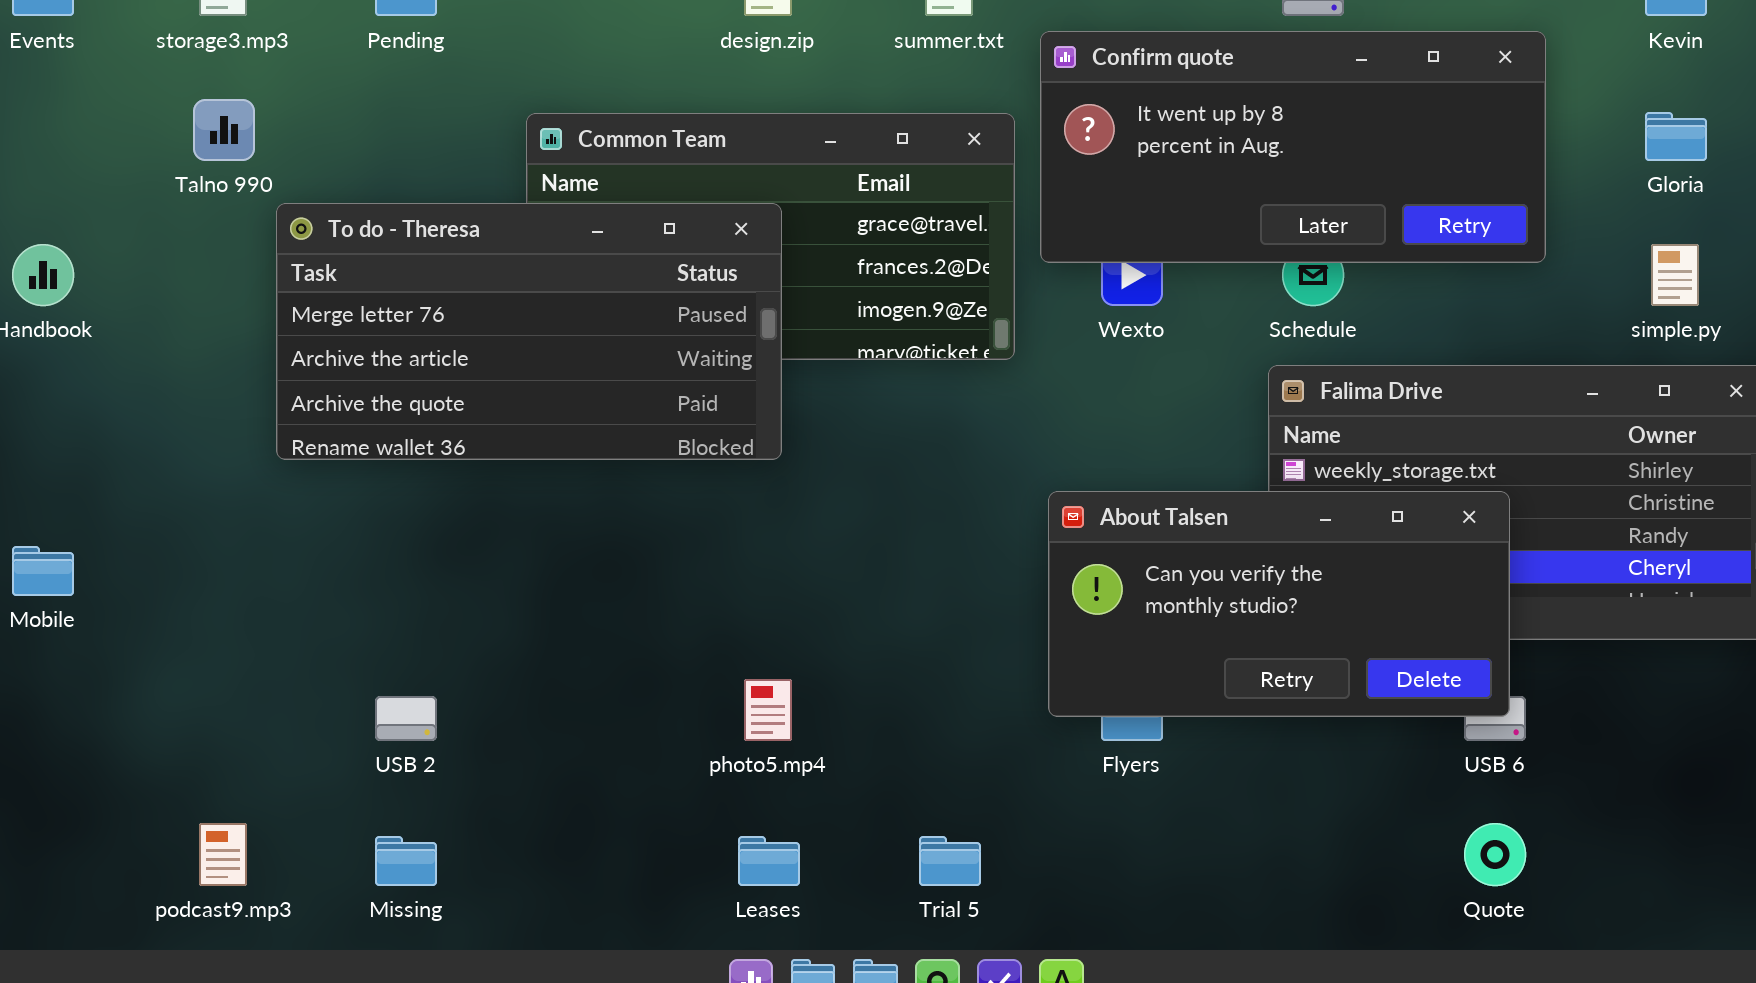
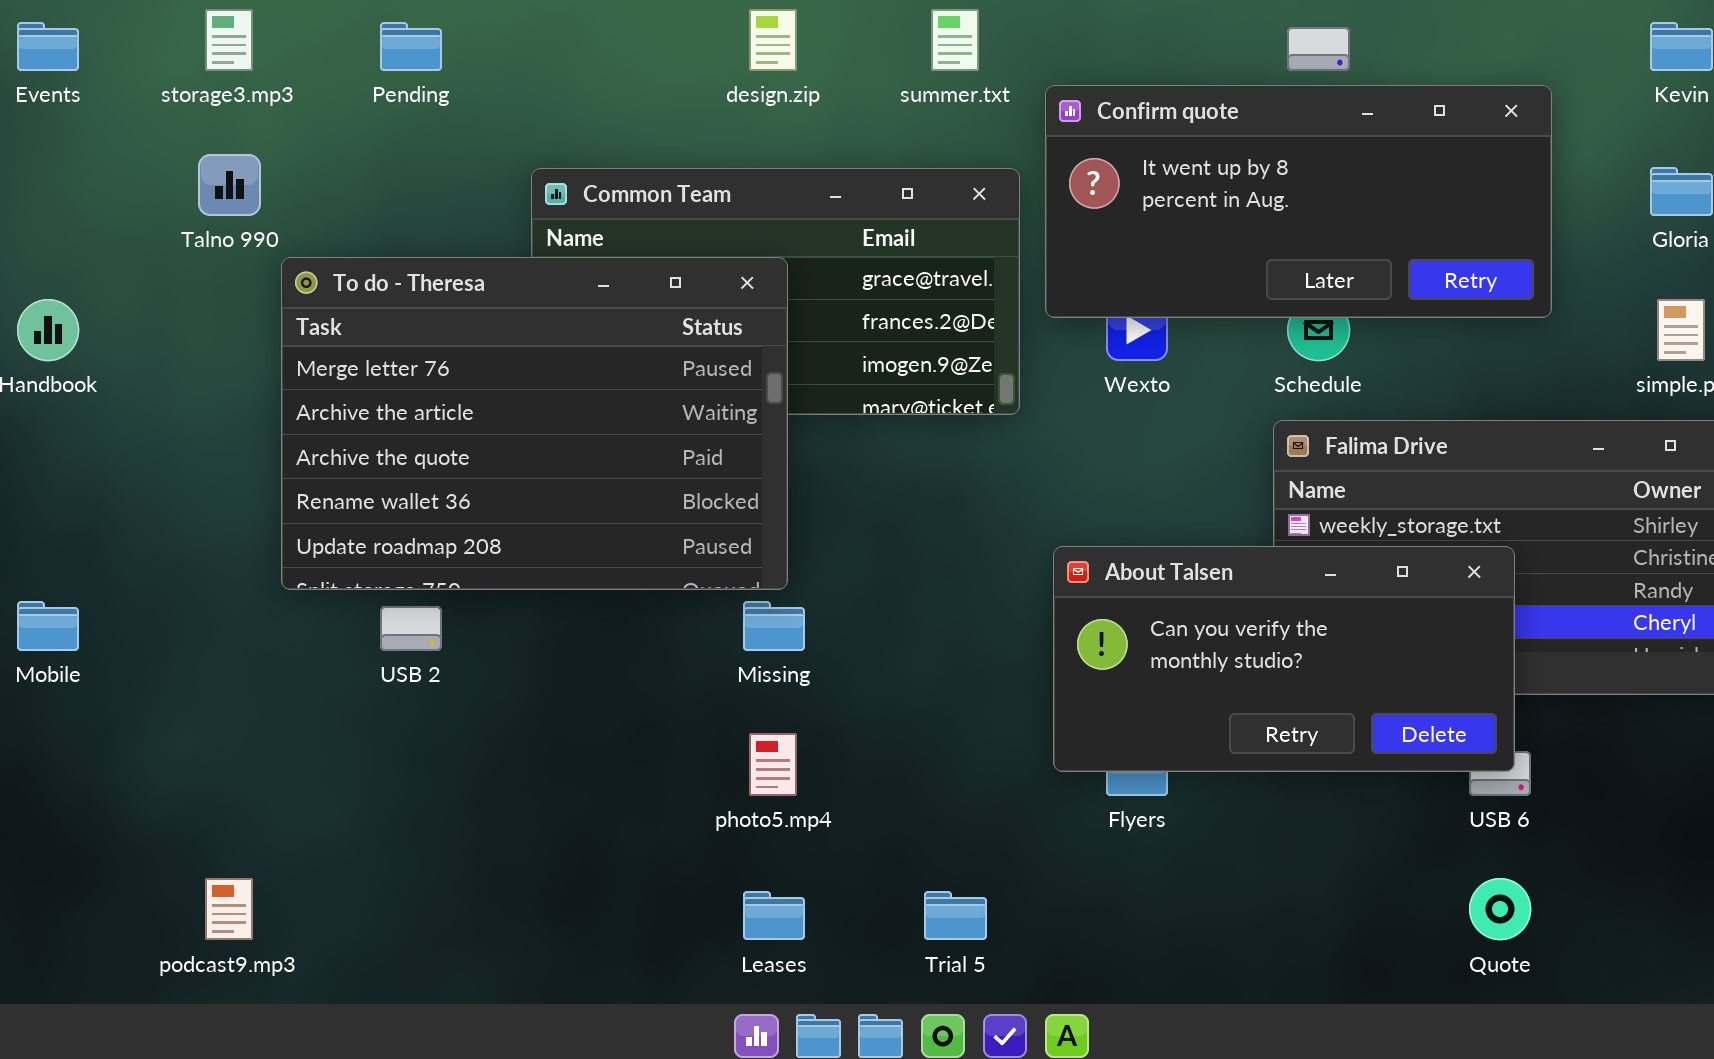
To do - Theresa: [276,203,782,460] -> [281,257,788,590], resized
USB 2: [375,696,437,741] -> [380,606,442,651], moved
Missing: [375,836,437,886] -> [743,601,805,651], moved

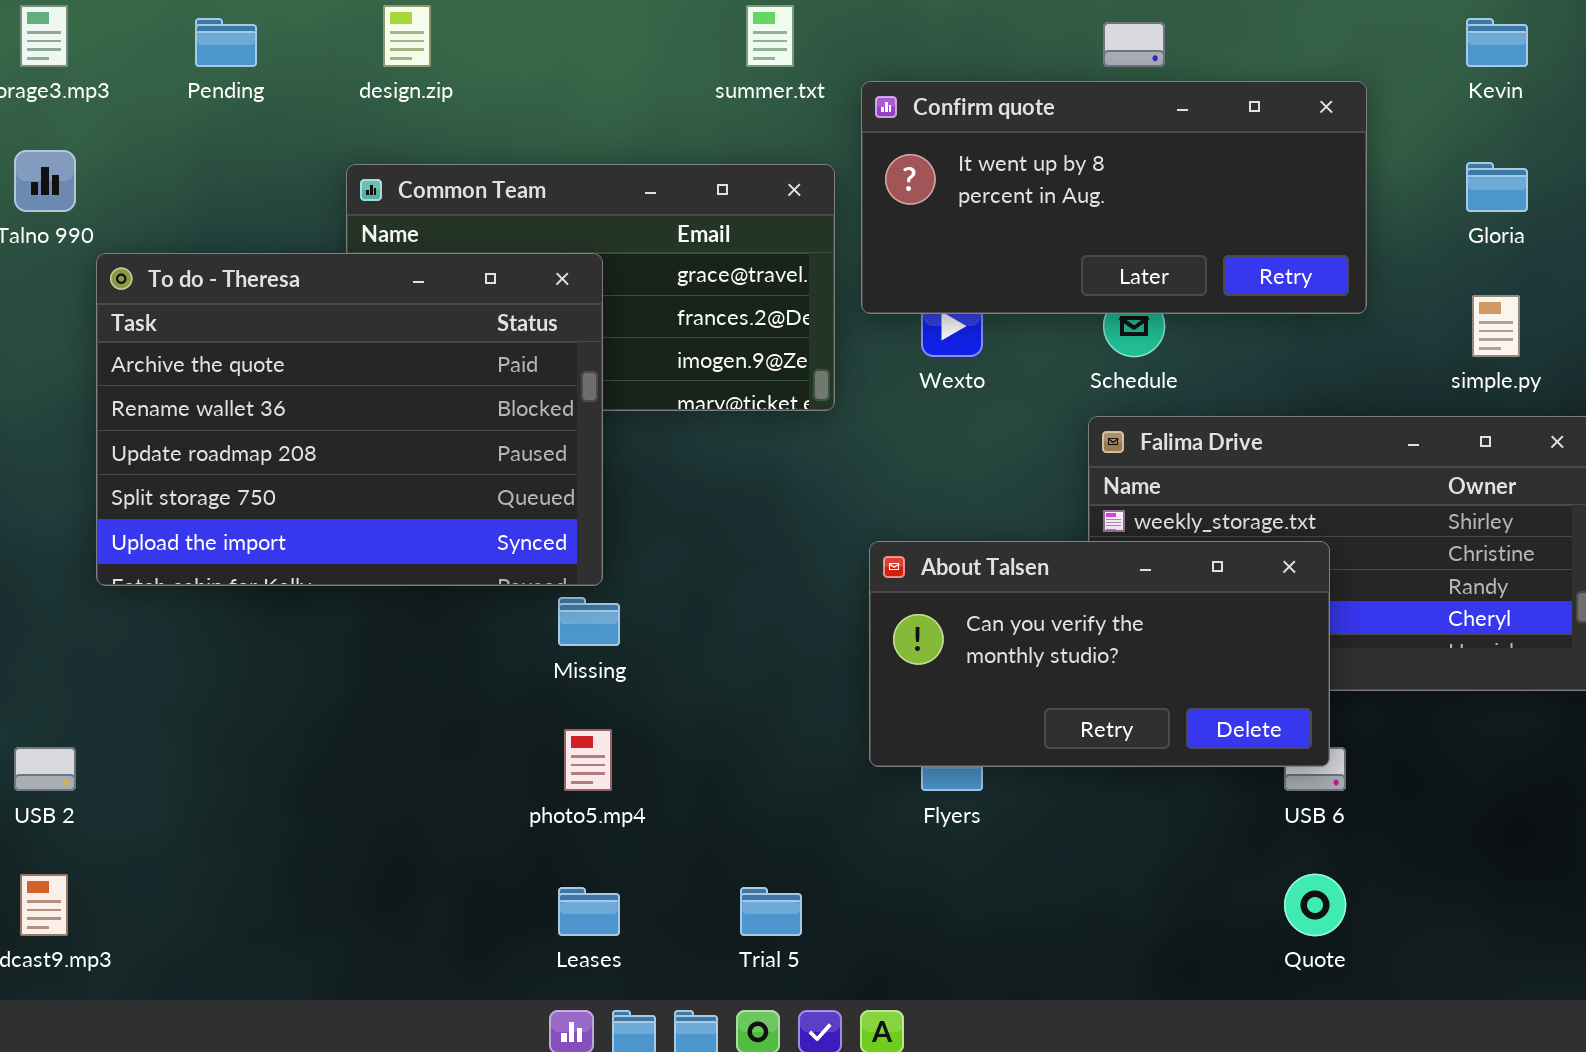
design.zip: [749,9,797,71] -> [383,5,431,67], moved
To do - Theresa: [281,257,788,590] -> [96,253,603,586], scrolled down 2 rows
USB 2: [380,606,442,651] -> [14,747,76,791], moved

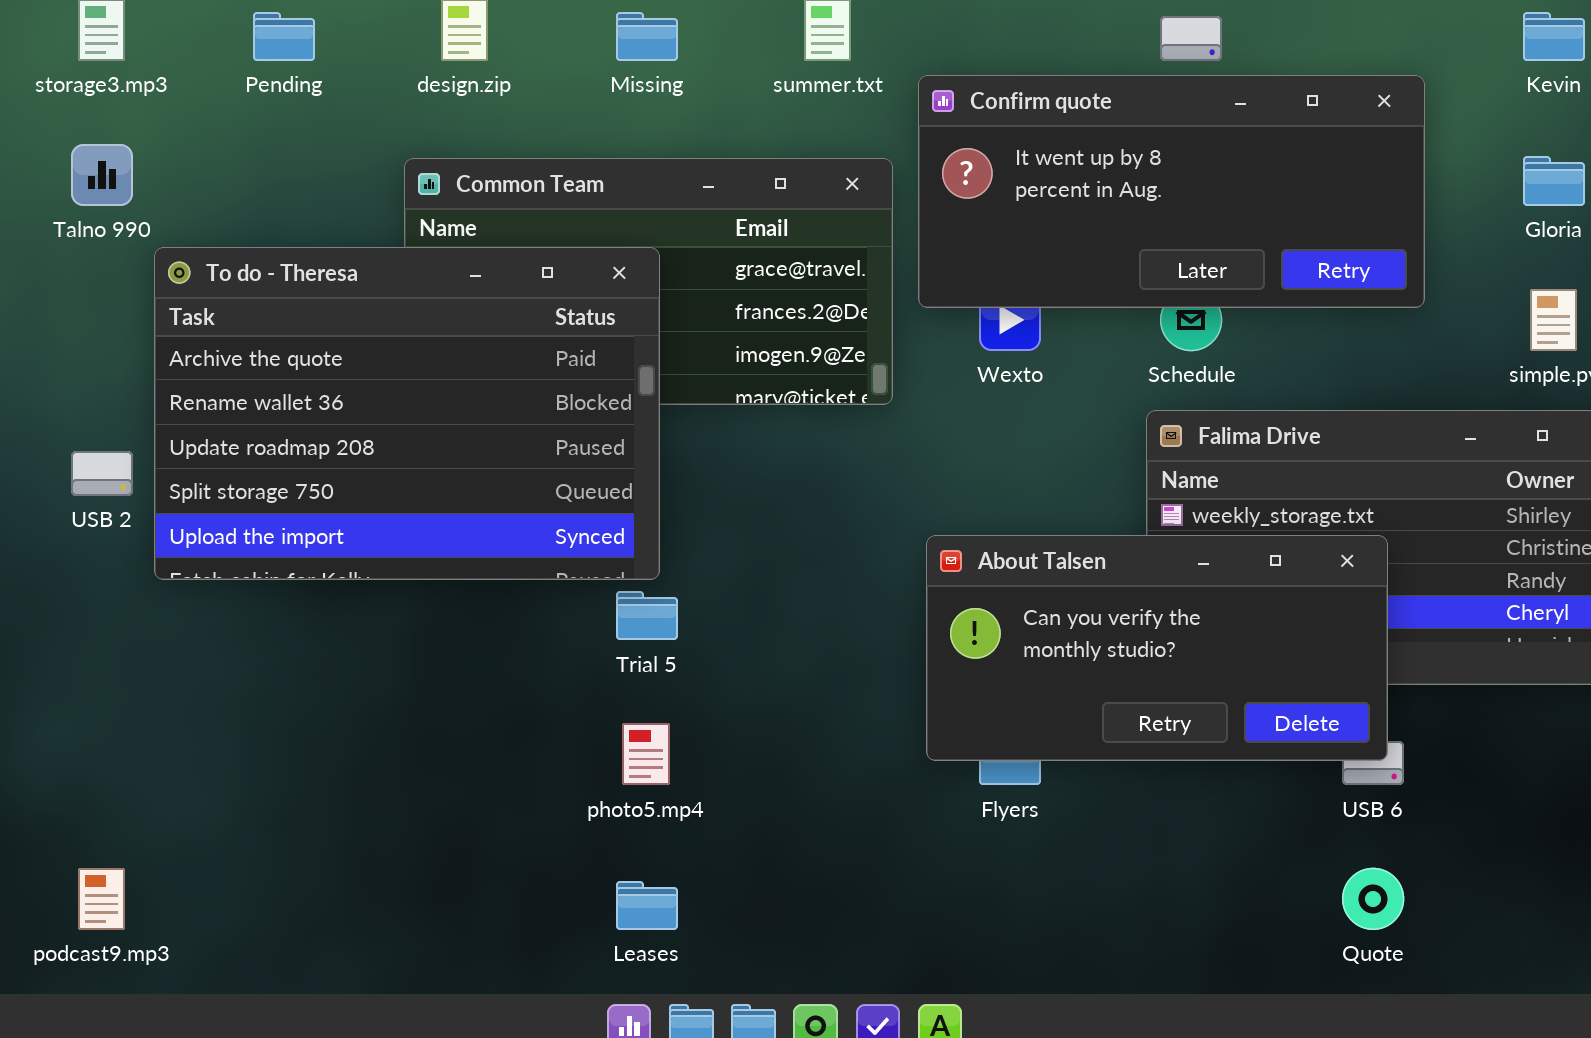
Missing: [558,597,620,646] -> [616,12,678,61], moved
USB 2: [14,747,76,791] -> [71,451,133,496], moved
Trial 5: [740,887,802,936] -> [616,591,678,640], moved

